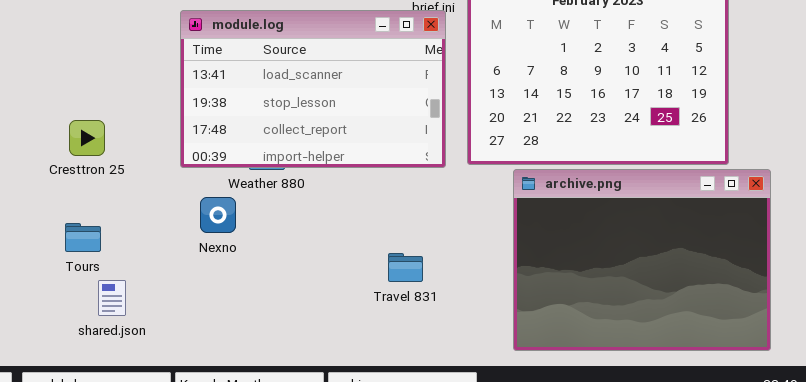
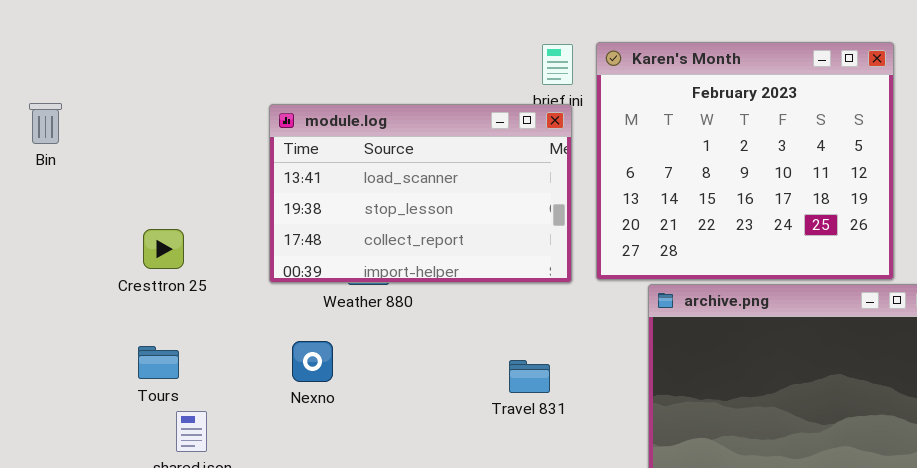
Nexno: [200,197,236,233] -> [292,341,333,382], moved
Travel 831: [388,253,423,282] -> [509,360,550,393], moved

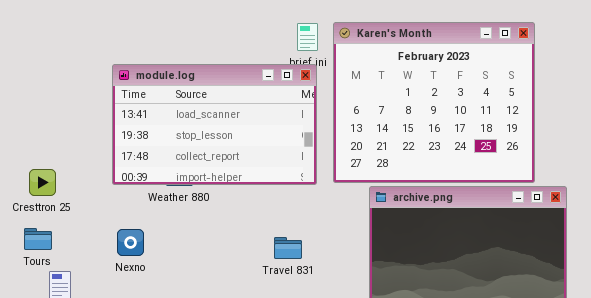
Cresttron 25: [143,229,184,269] -> [29,169,56,196], moved
Nexno: [292,341,333,382] -> [117,229,144,256], moved

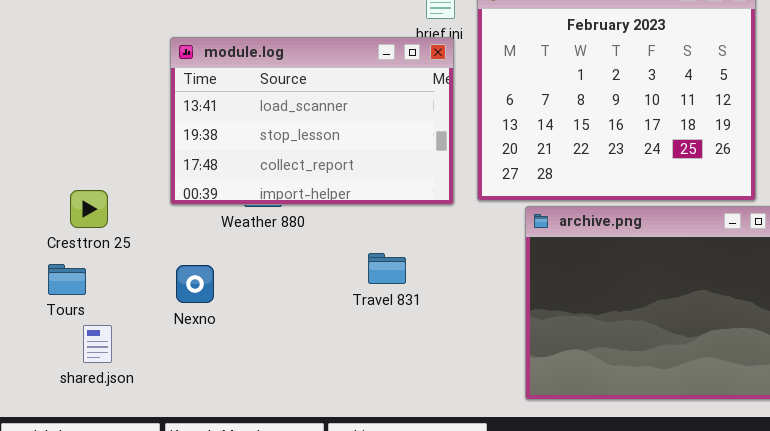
Cresttron 25: [29,169,56,196] -> [70,190,108,228], moved
Travel 831: [274,237,302,259] -> [368,253,406,284], moved

